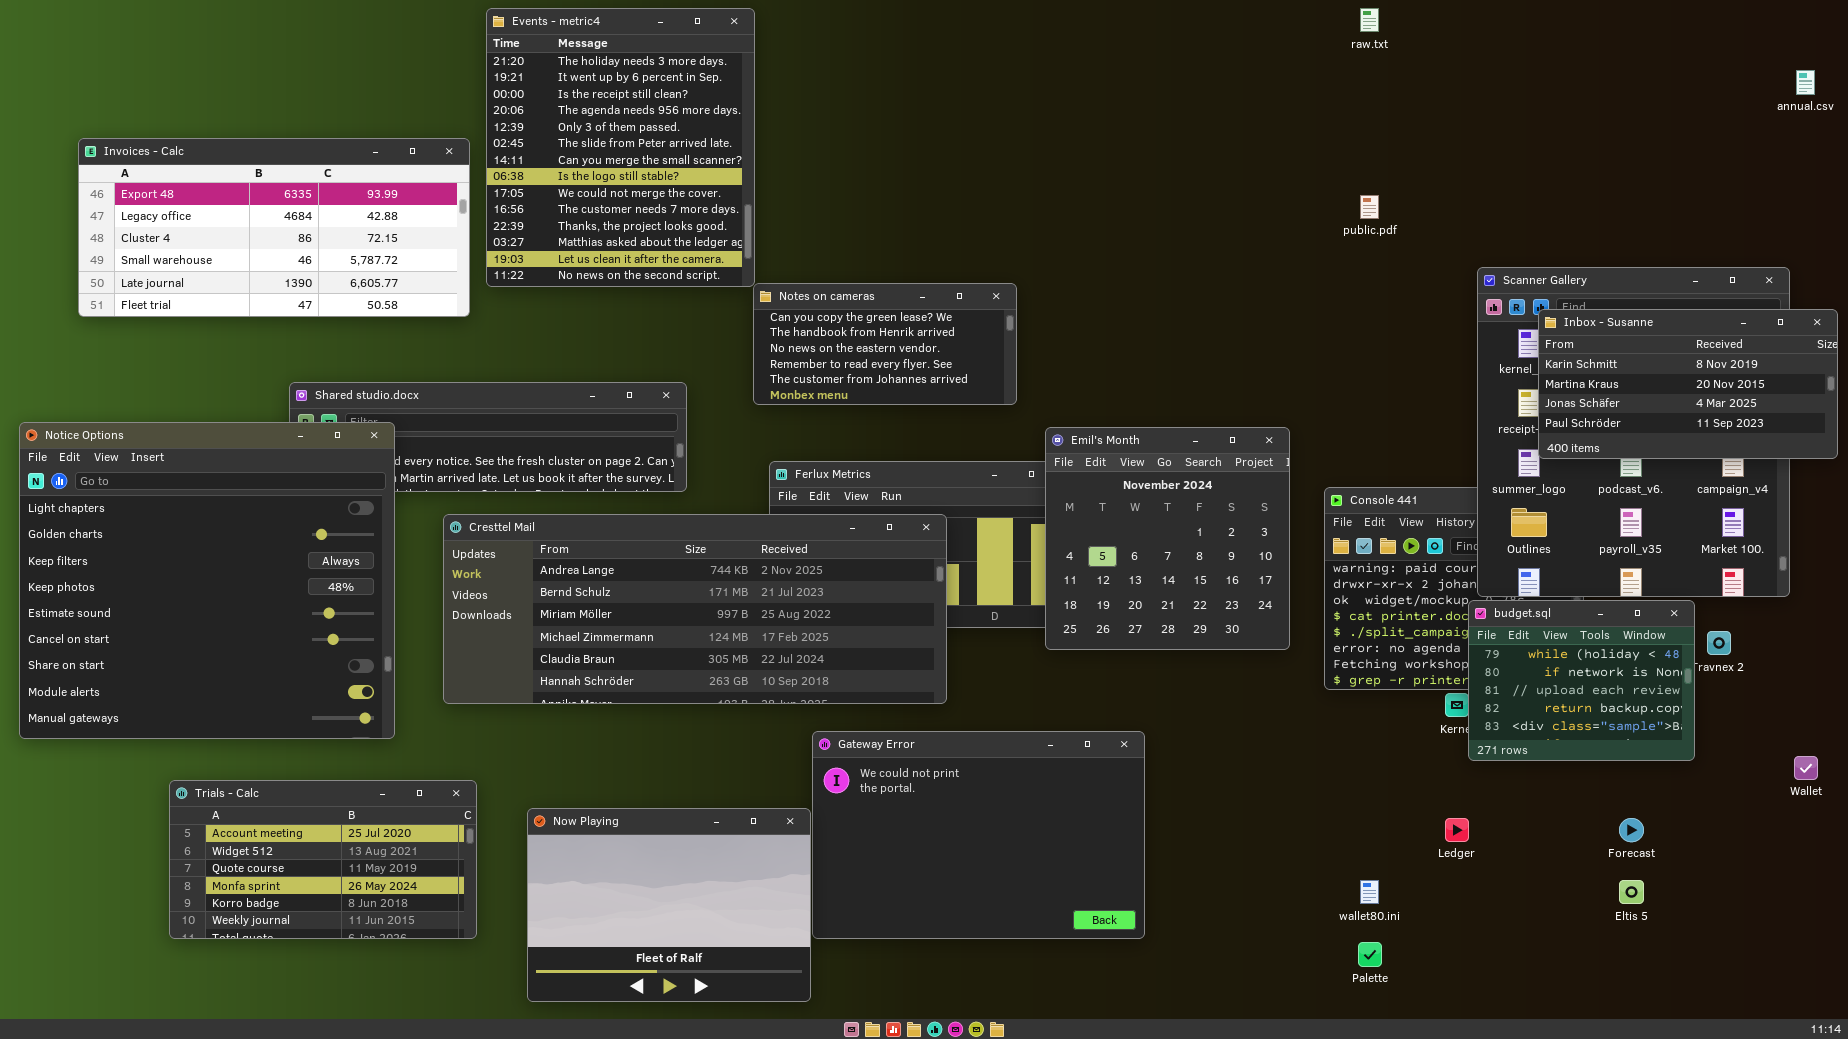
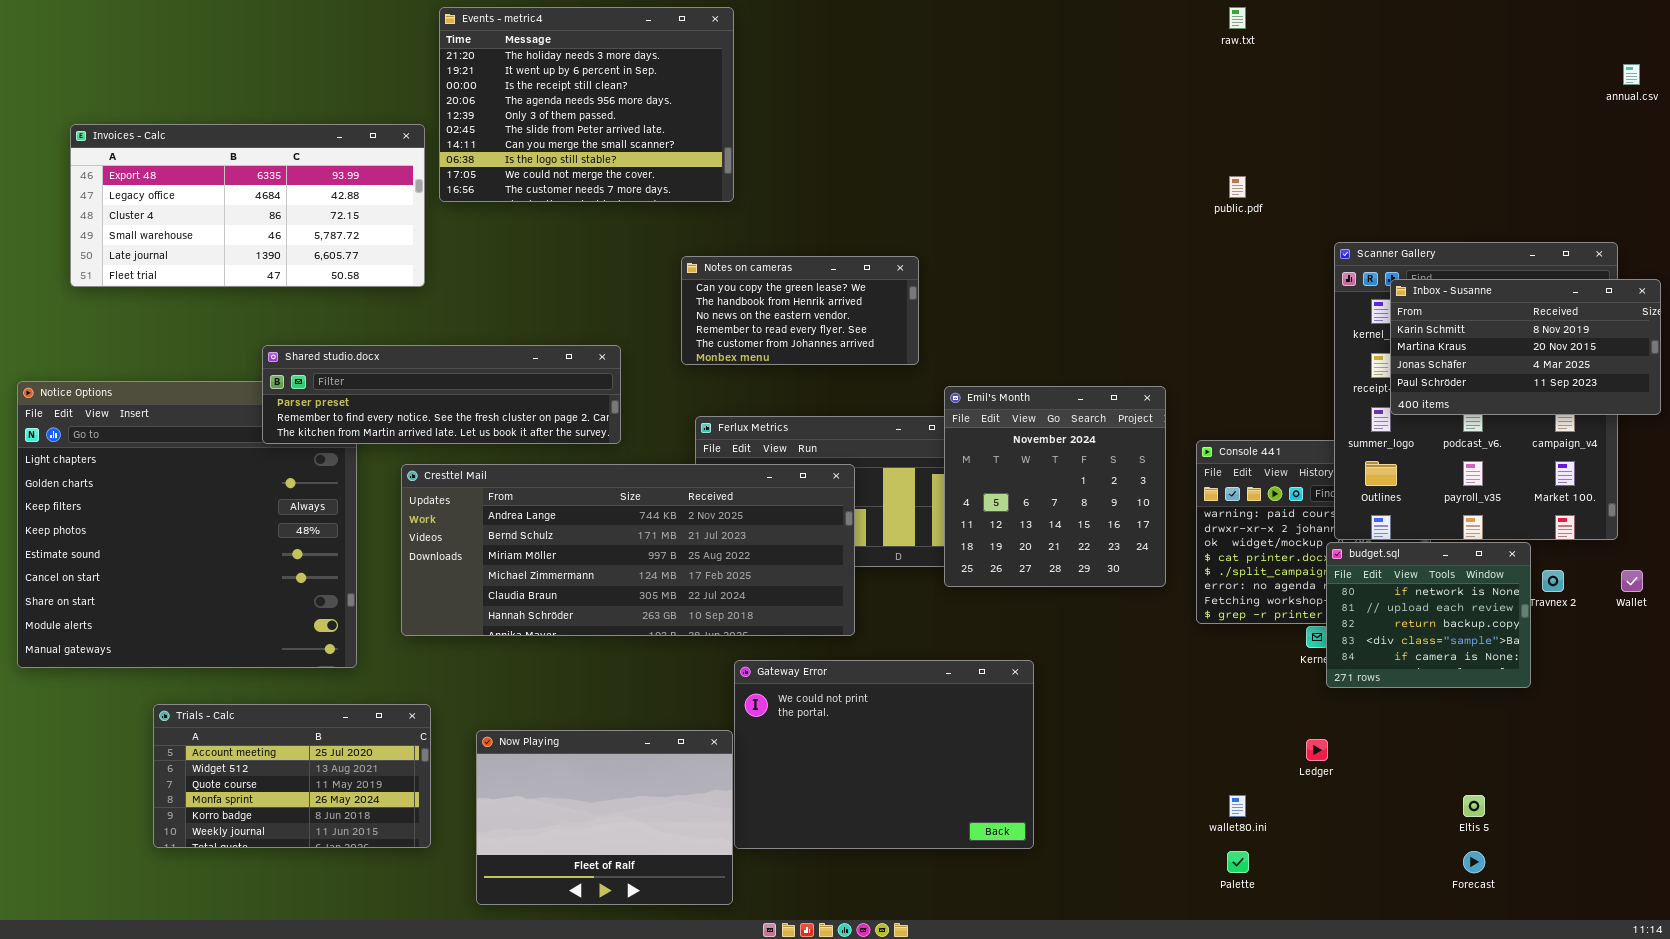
Events - metric4: [486,8,755,287] -> [439,7,734,202], resized
Shared studio.docx: [289,382,687,492] -> [262,345,621,444], raised
budget.sql: [1468,600,1695,761] -> [1326,542,1531,688], scrolled down 1 row
Wallet: [1794,756,1818,780] -> [1621,570,1643,592], moved
Forecast: [1619,818,1644,842] -> [1463,851,1485,873], moved

